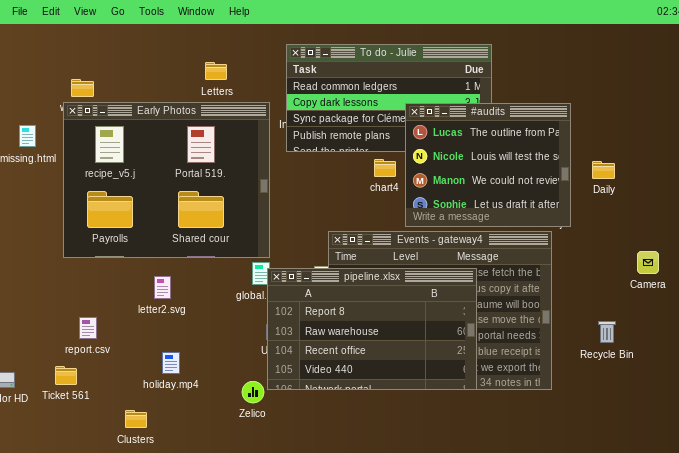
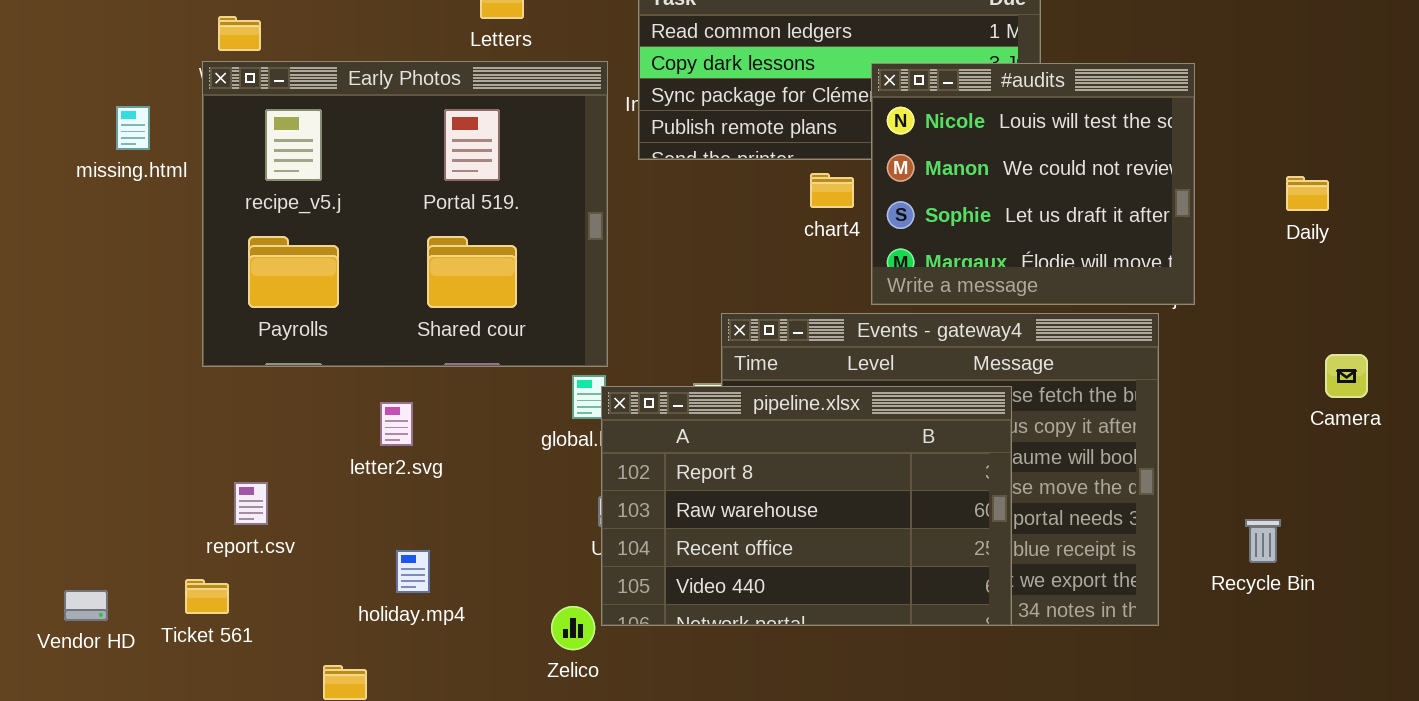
#audits: [405,103,571,227] -> [871,63,1195,305], scrolled down 1 row
Daily: [592,161,615,179] -> [1286,176,1329,211], moved
Recycle Bin: [598,321,616,343] -> [1245,519,1281,563], moved

